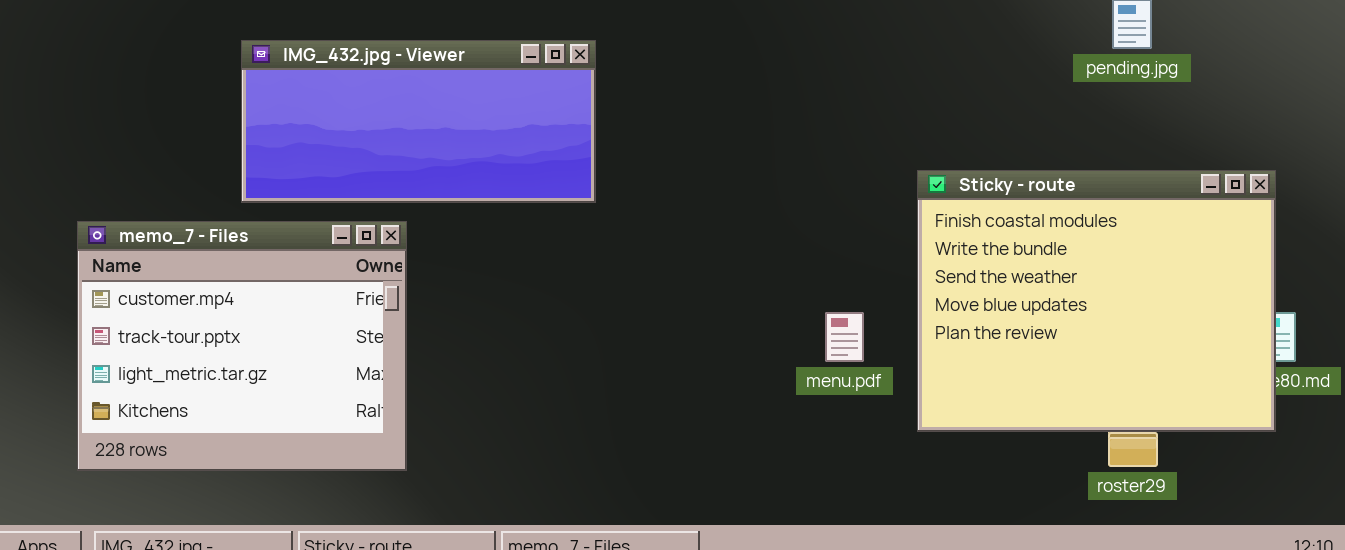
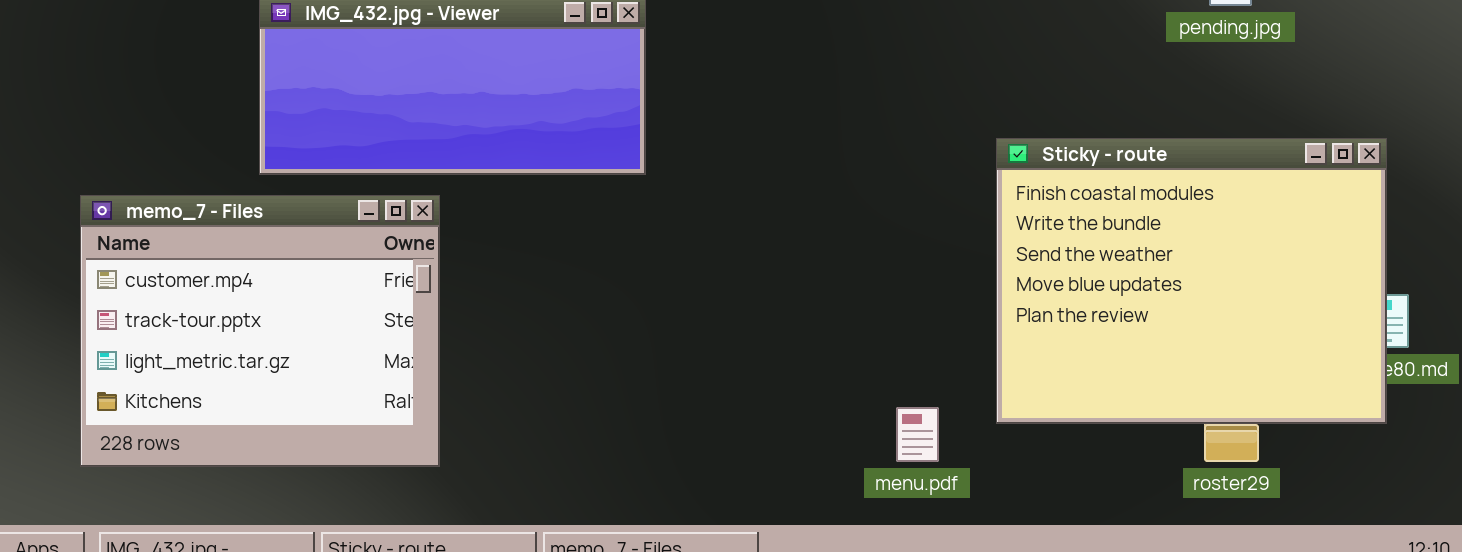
menu.pdf: [825,312,864,362] -> [896,407,939,462], moved

